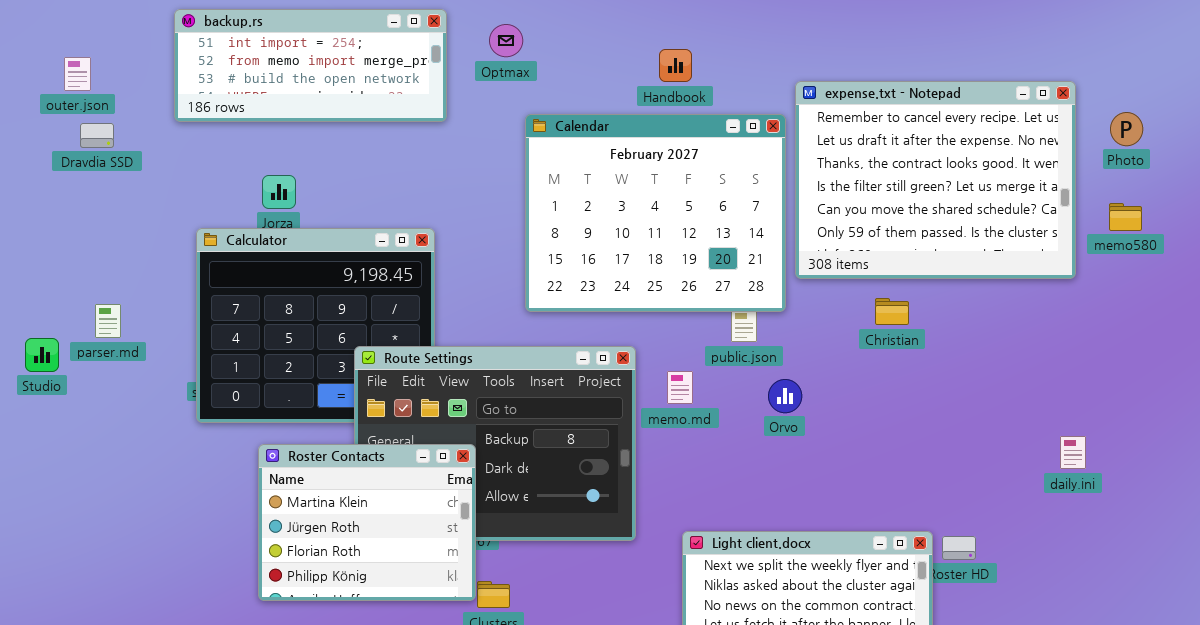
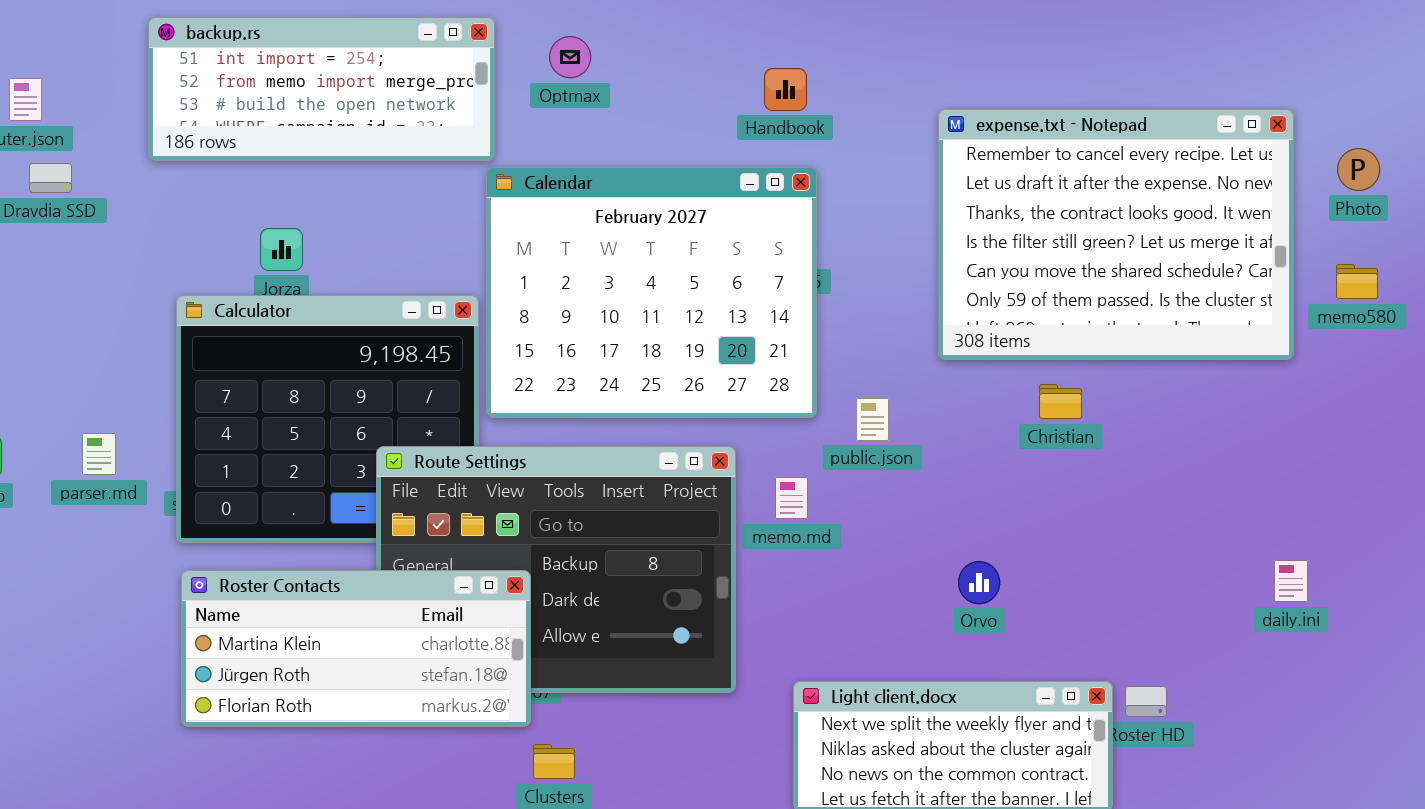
Calendar: [525,114,786,312] -> [486,167,817,418], moved
parser.md: [95,304,121,338] -> [82,433,116,475], moved
Orvo: [768,379,802,413] -> [958,561,1000,604], moved
Roster Contacts: [258,444,476,601] -> [181,570,531,727], resized

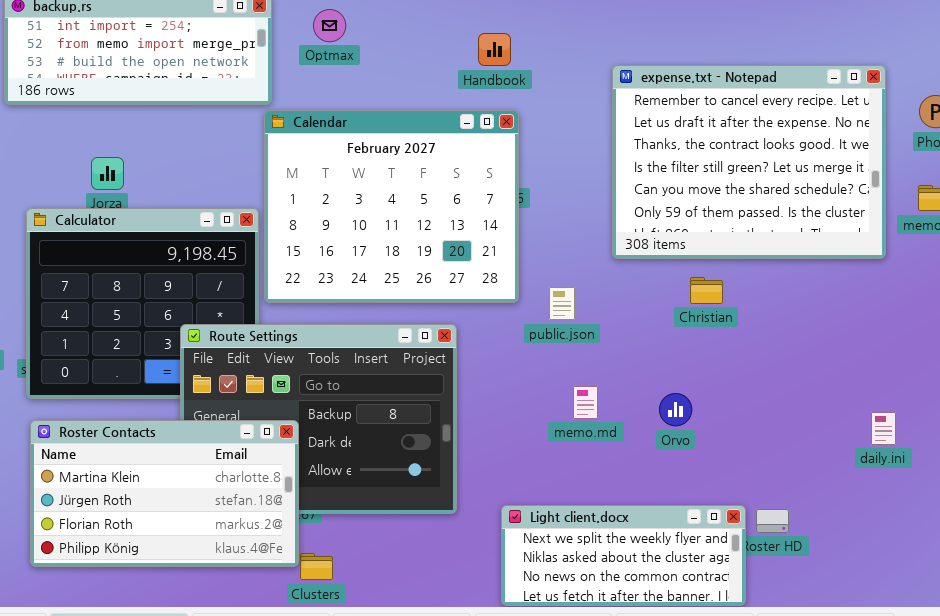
memo.md: [775,477,808,519] -> [573,386,598,419], moved
Orvo: [958,561,1000,604] -> [659,393,692,426], moved
Roster Contacts: [181,570,531,727] -> [30,420,299,567], resized

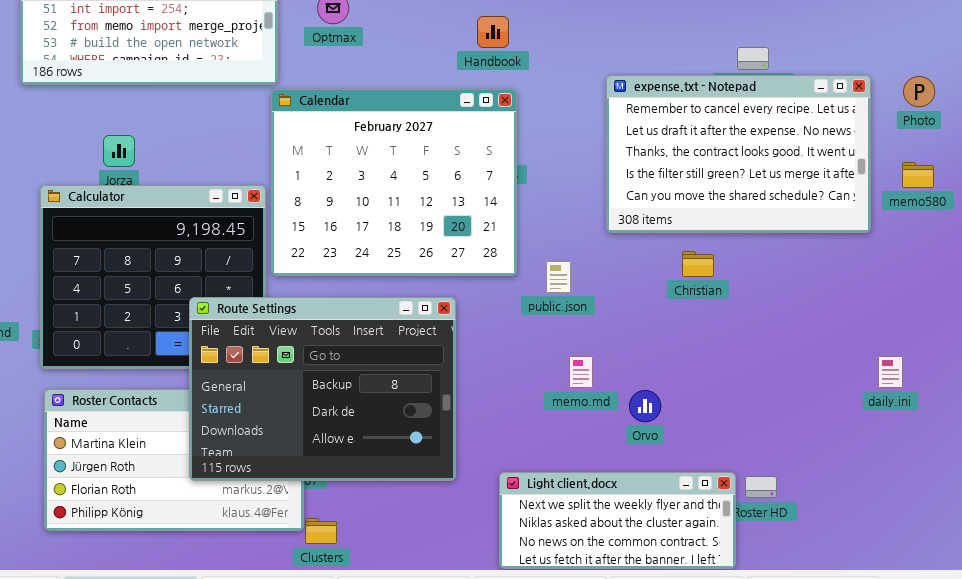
expense.txt - Notepad: [612,65,886,259] -> [606,75,871,233], resized
Route Settings: [180,324,457,514] -> [189,297,456,481], raised
Orvo: [659,393,692,426] -> [629,390,661,422], moved
daily.ini: [871,412,896,445] -> [878,356,903,388], moved

